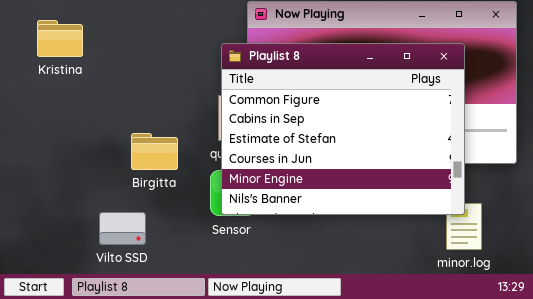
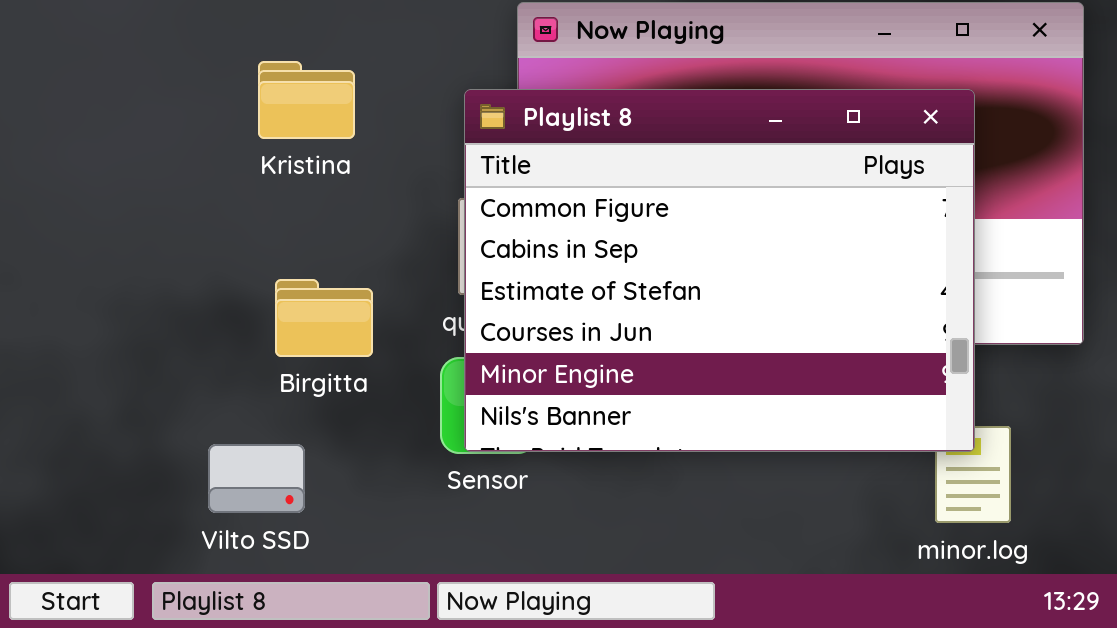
Kristina: [37,20,83,57] -> [258,61,355,139], moved

